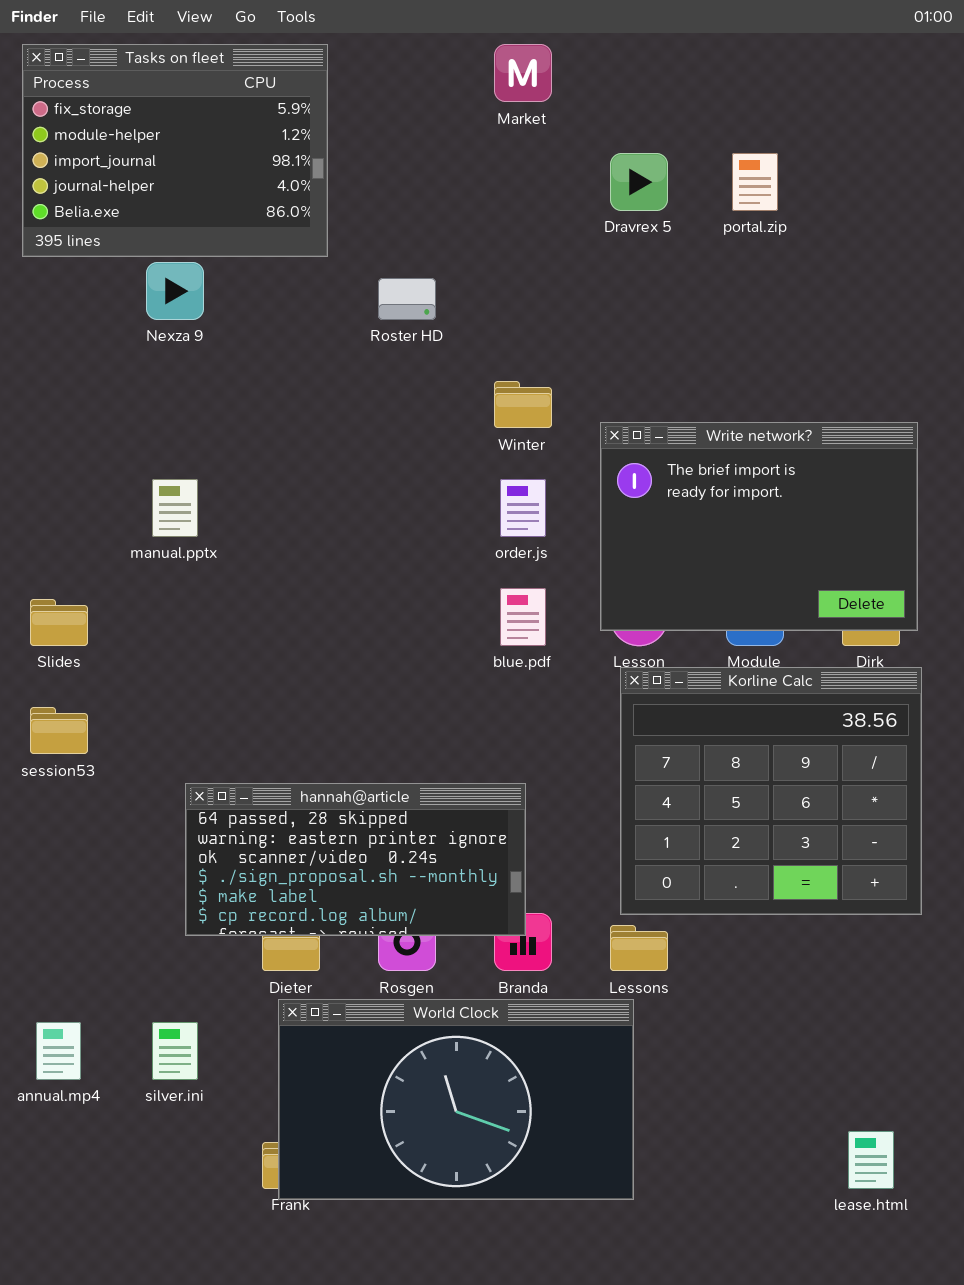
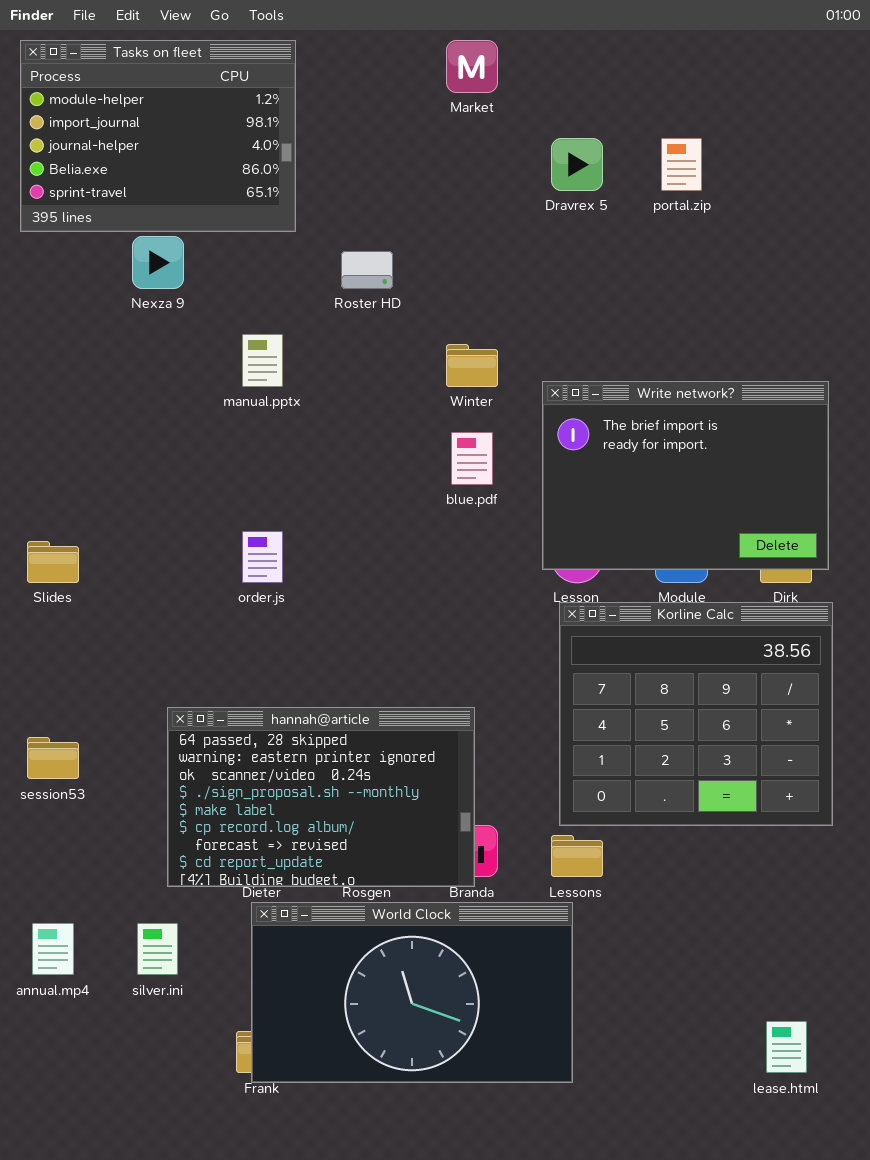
Tasks on fleet: [22,44,328,257] -> [20,40,296,232], scrolled down 1 row
manual.pptx: [152,479,198,537] -> [242,334,283,387], moved
order.js: [500,479,546,537] -> [242,531,283,583], moved
blue.pdf: [500,588,546,646] -> [451,432,493,485], moved
session53: [30,707,88,754] -> [27,737,79,779], moved
hannah@article: [185,783,526,936] -> [167,707,475,887], resized

